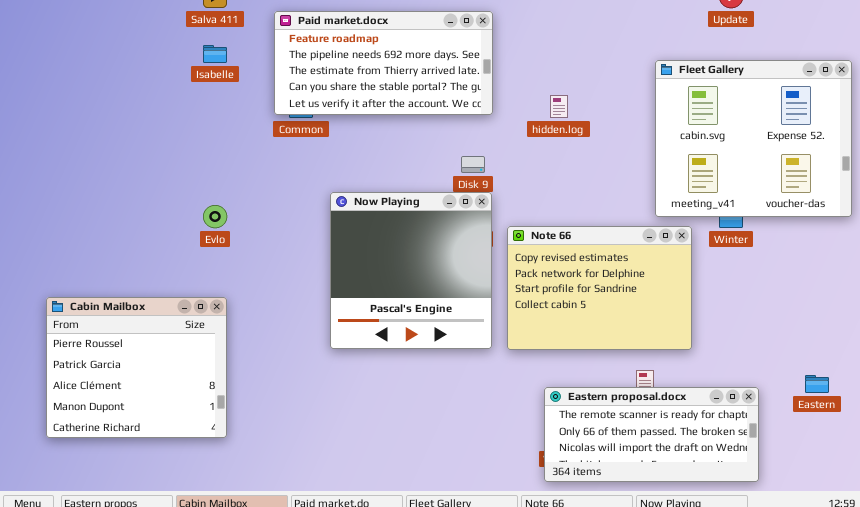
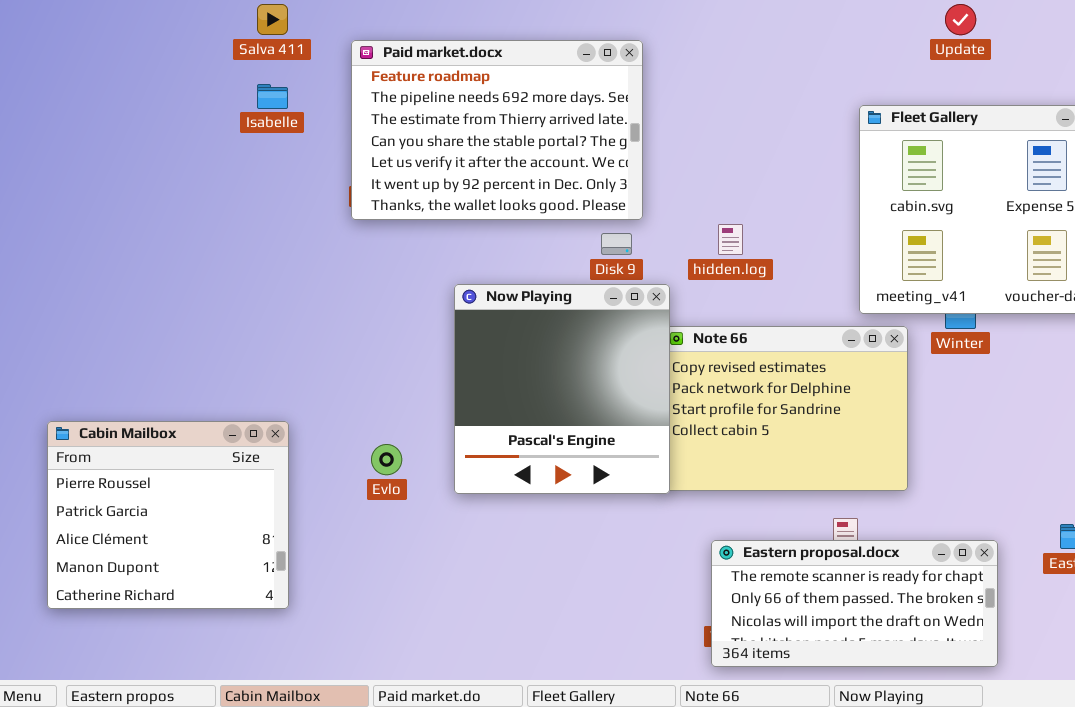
Paid market.docx: [274,11,493,115] -> [351,40,643,220], resized
hidden.log: [550,95,568,118] -> [718,224,743,255], moved
Now Playing: [330,192,492,349] -> [454,284,670,494], moved
Evlo: [203,205,227,228] -> [371,444,402,475], moved

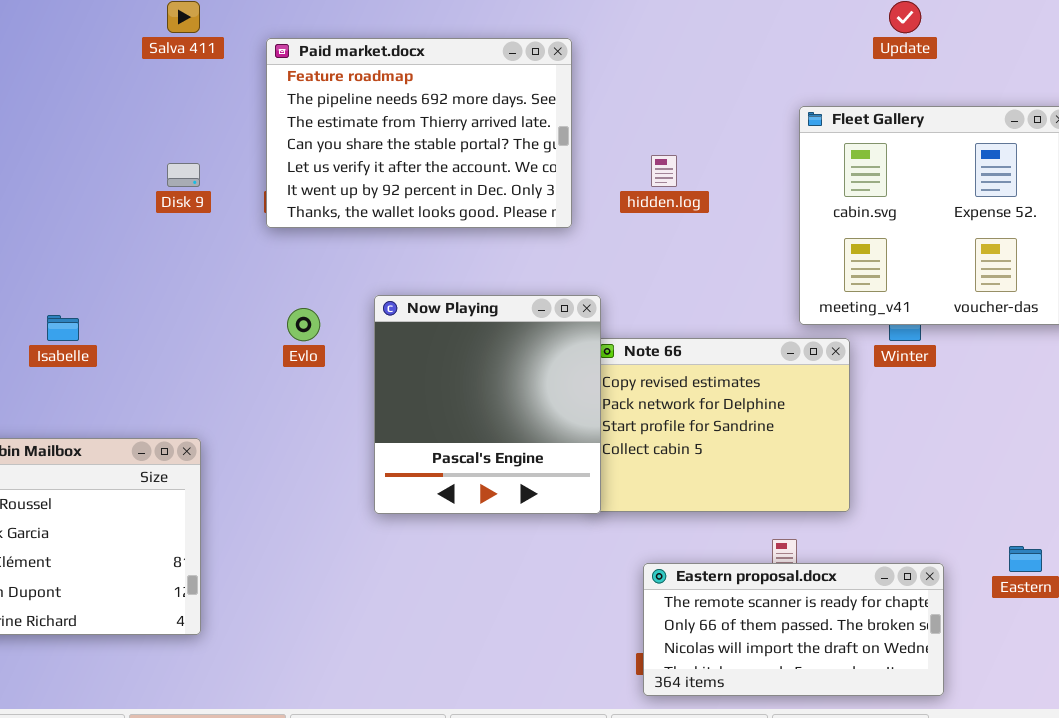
Isabelle: [257,84,288,109] -> [47,315,79,341], moved
hidden.log: [718,224,743,255] -> [651,155,677,187], moved
Disk 9: [601,233,632,255] -> [167,163,200,187], moved
Evlo: [371,444,402,475] -> [287,308,320,341], moved

